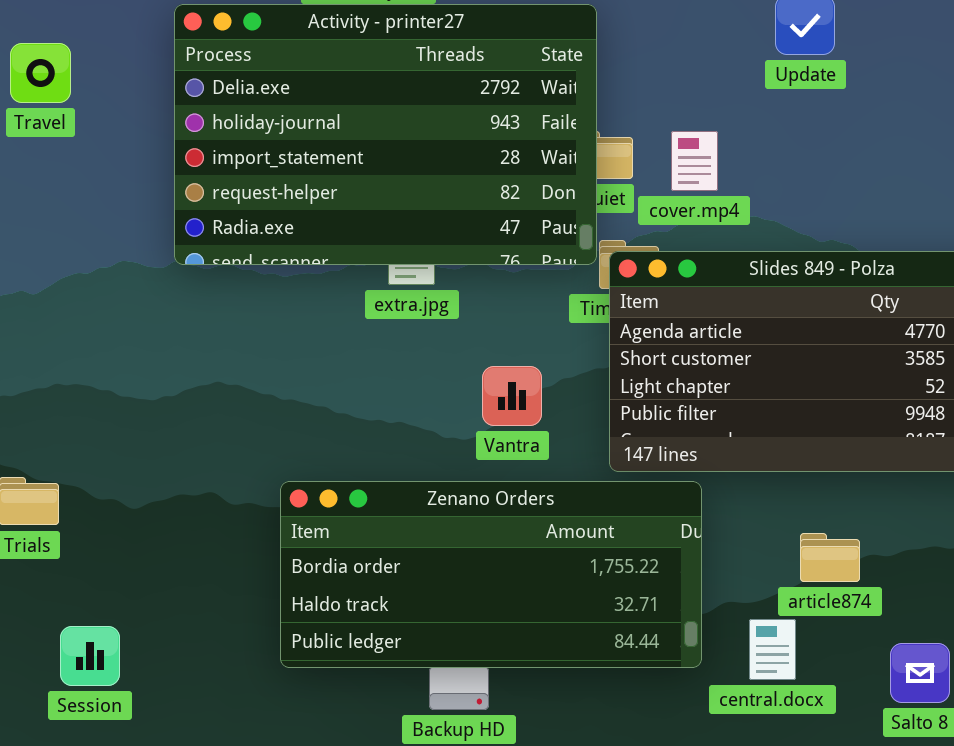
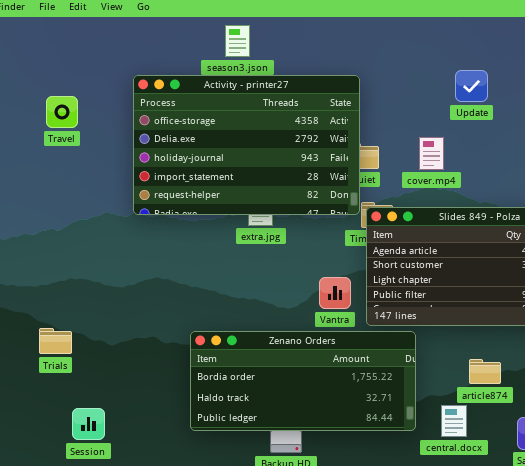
Activity - printer27: [174,4,597,265] -> [133,75,360,215], scrolled up 1 row
cover.mp4: [671,131,718,191] -> [419,137,444,170], moved
Vantra: [482,366,542,426] -> [319,277,351,309], moved

